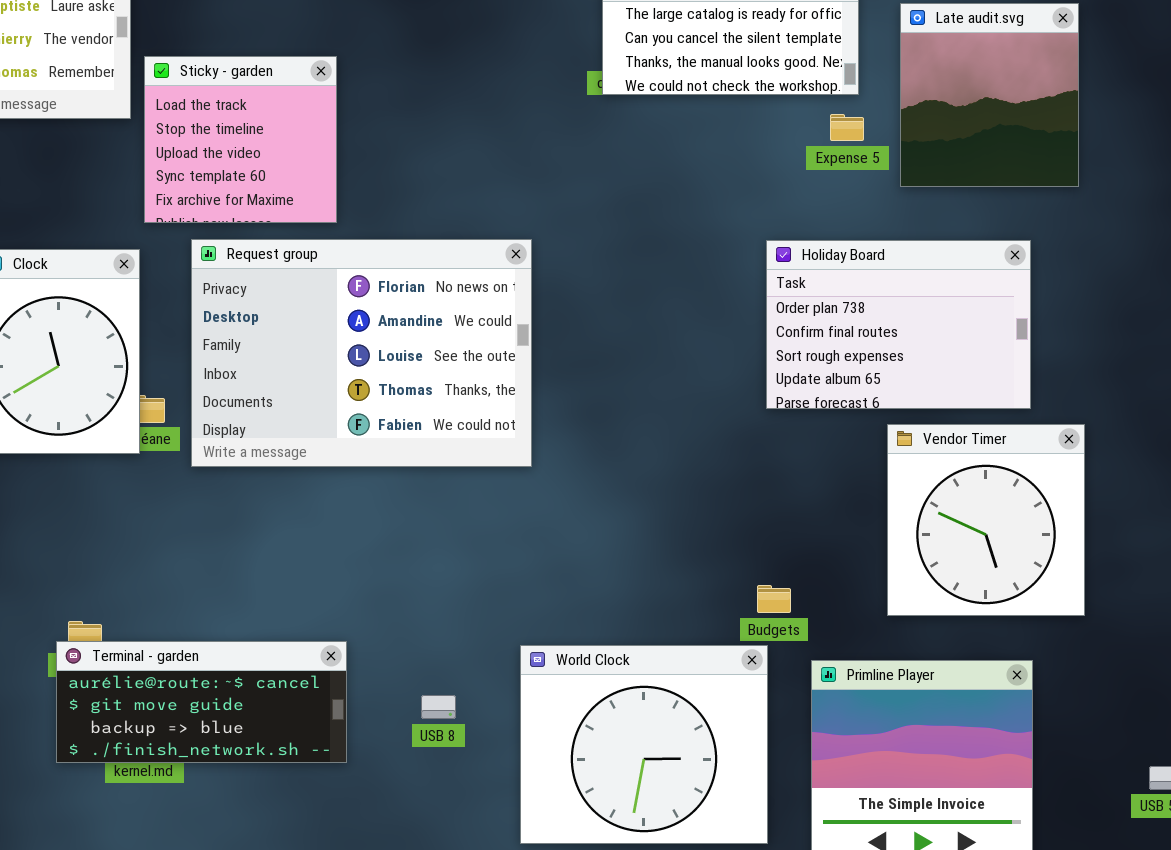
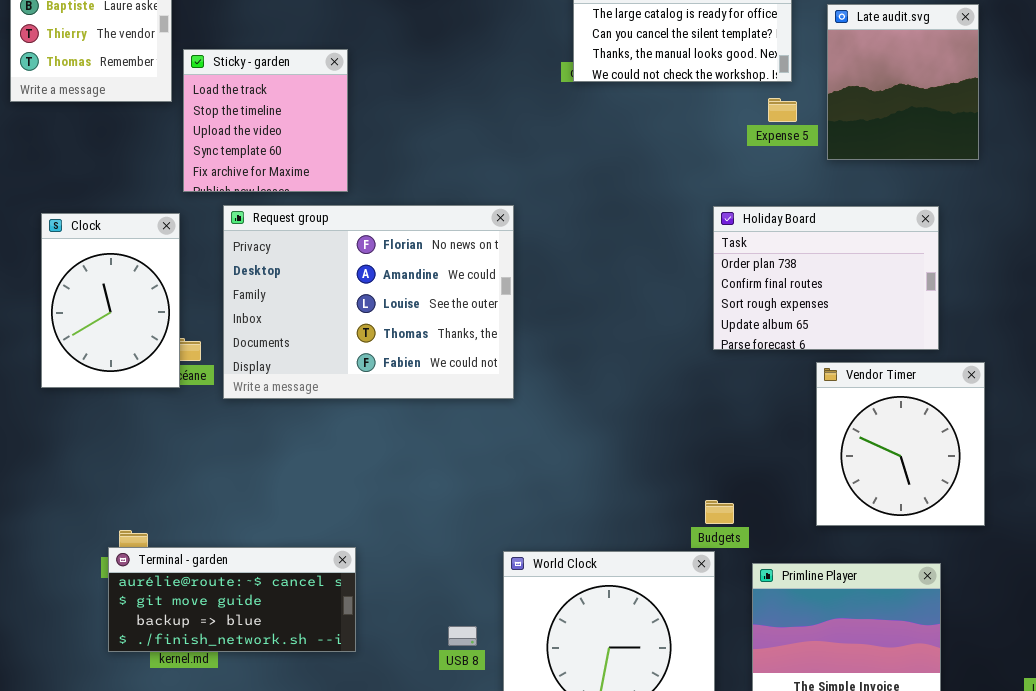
USB 8: [421,695,456,719] -> [448,626,477,646], moved

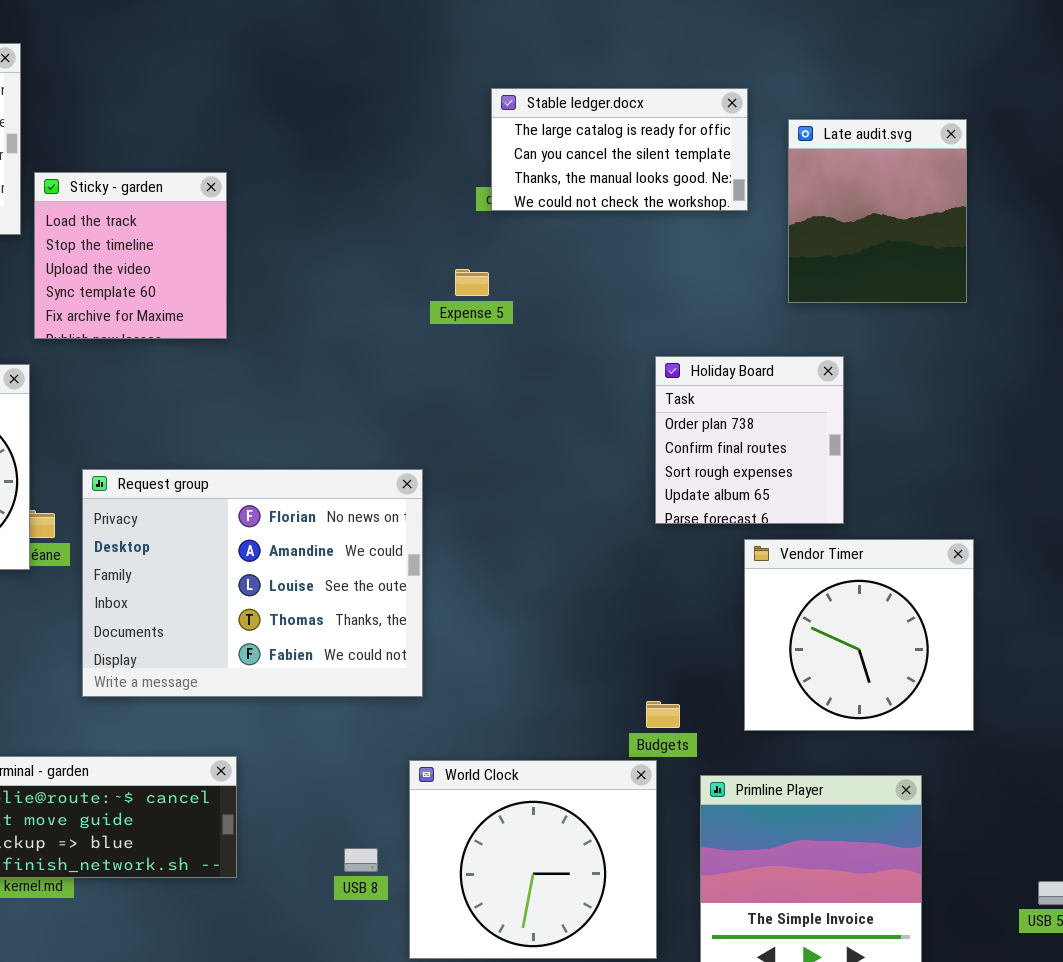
Expense 5: [768,98,797,122] -> [455,269,489,296], moved
Request group: [223,205,514,399] -> [82,469,423,697], moved
Holiday Board: [713,206,939,350] -> [655,356,844,524], resized
Vendor Timer: [816,362,985,526] -> [744,539,974,731], resized

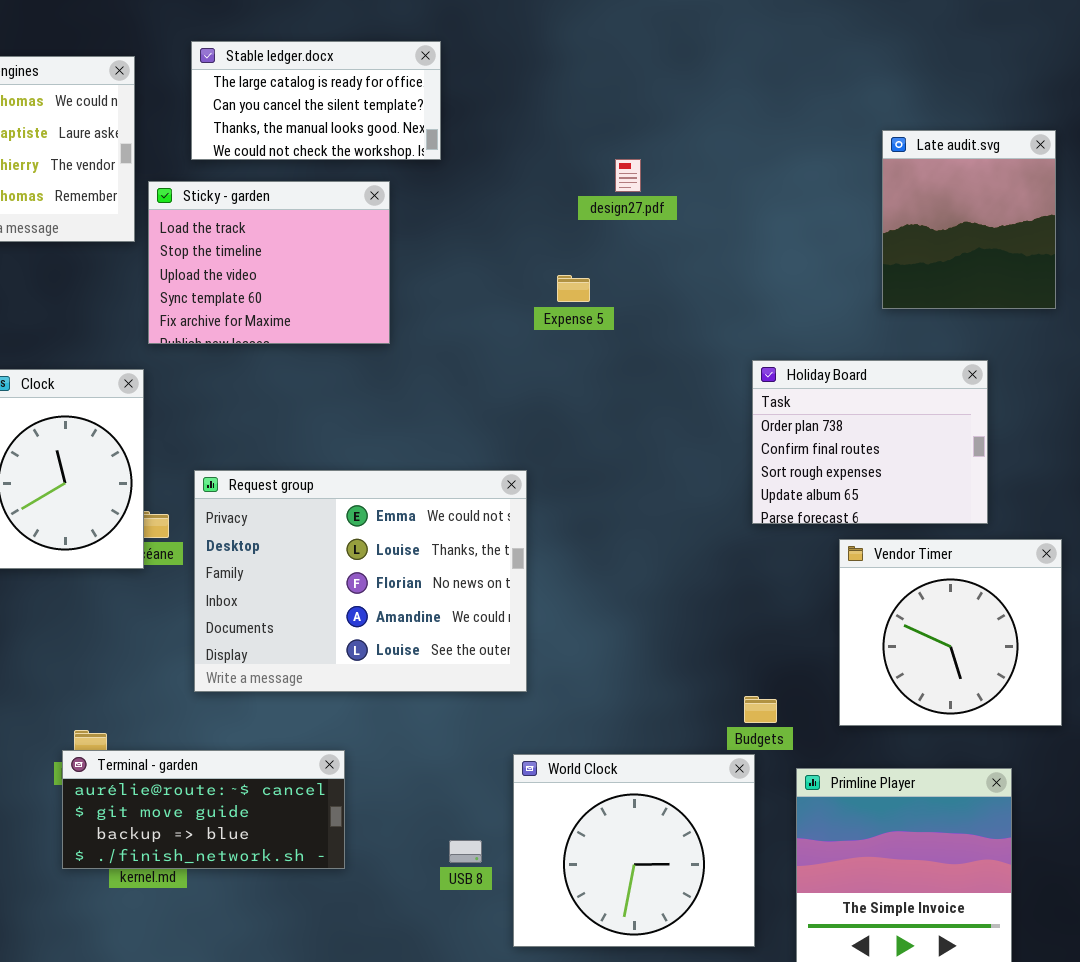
Stable ledger.docx: [491,88,748,211] -> [191,41,441,160], moved
Sticky - garden: [34,172,227,339] -> [148,181,390,344], resized
Holiday Board: [655,356,844,524] -> [752,360,988,524], resized
Request group: [82,469,423,697] -> [194,470,527,692], scrolled up 2 rows

